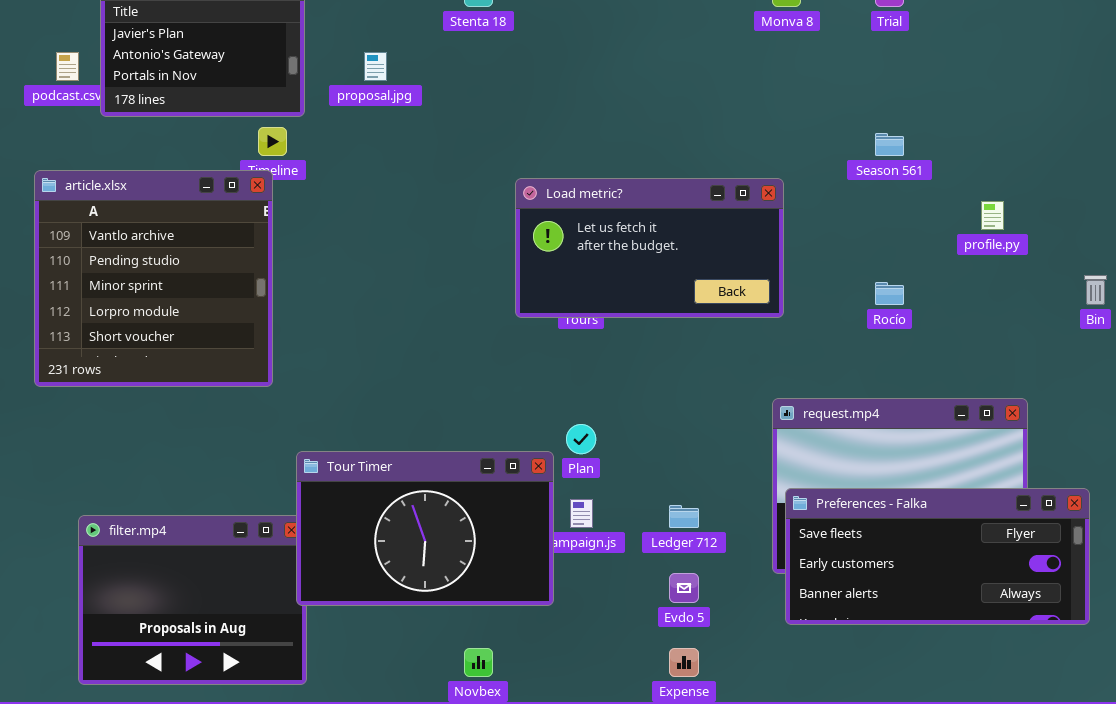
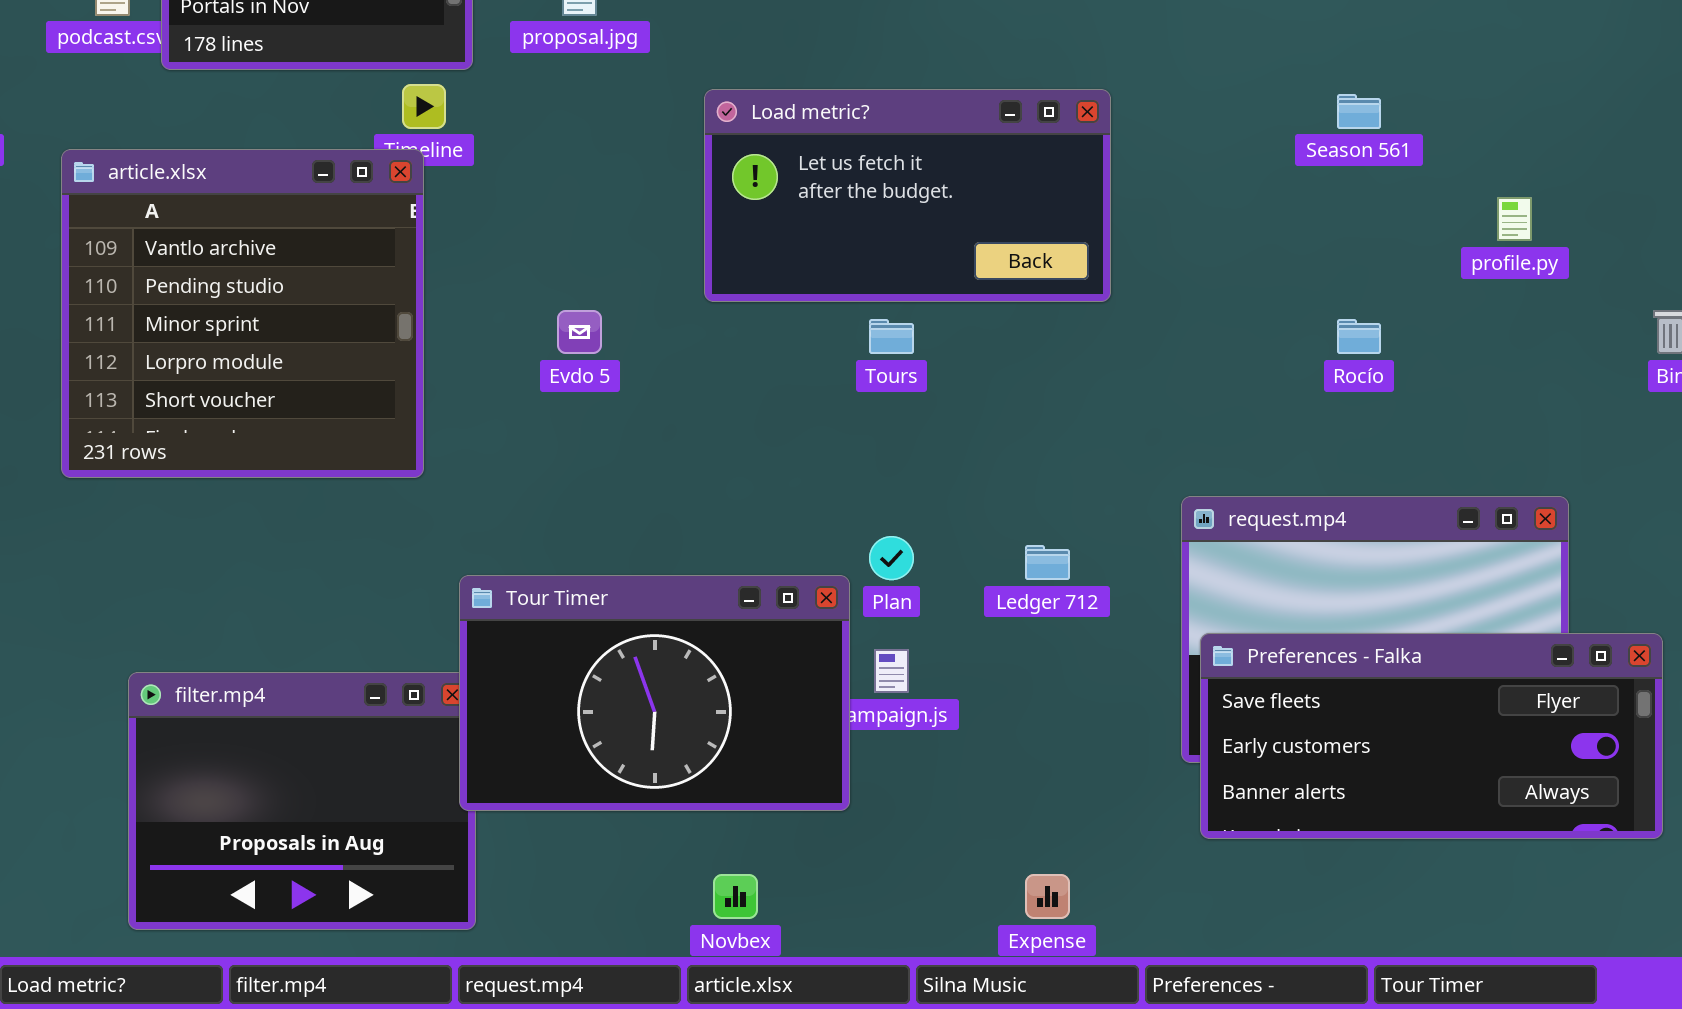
Load metric?: [515,178,784,318] -> [704,89,1111,302], moved
Ledger 712: [669,505,699,528] -> [1025,545,1070,580], moved
Evdo 5: [669,573,699,603] -> [557,310,602,354], moved

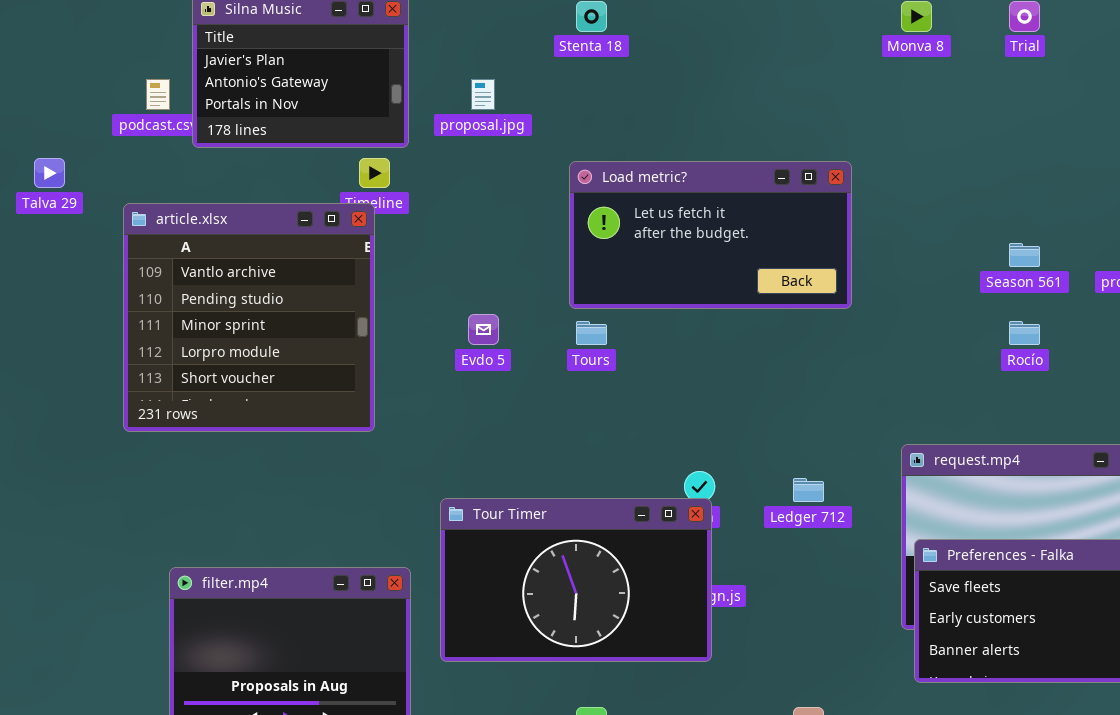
Season 561: [1337,94,1381,129] -> [1009,243,1040,267], moved
Tours: [869,319,914,354] -> [576,321,607,345], moved
Tour Timer: [459,575,850,811] -> [440,498,712,662], moved

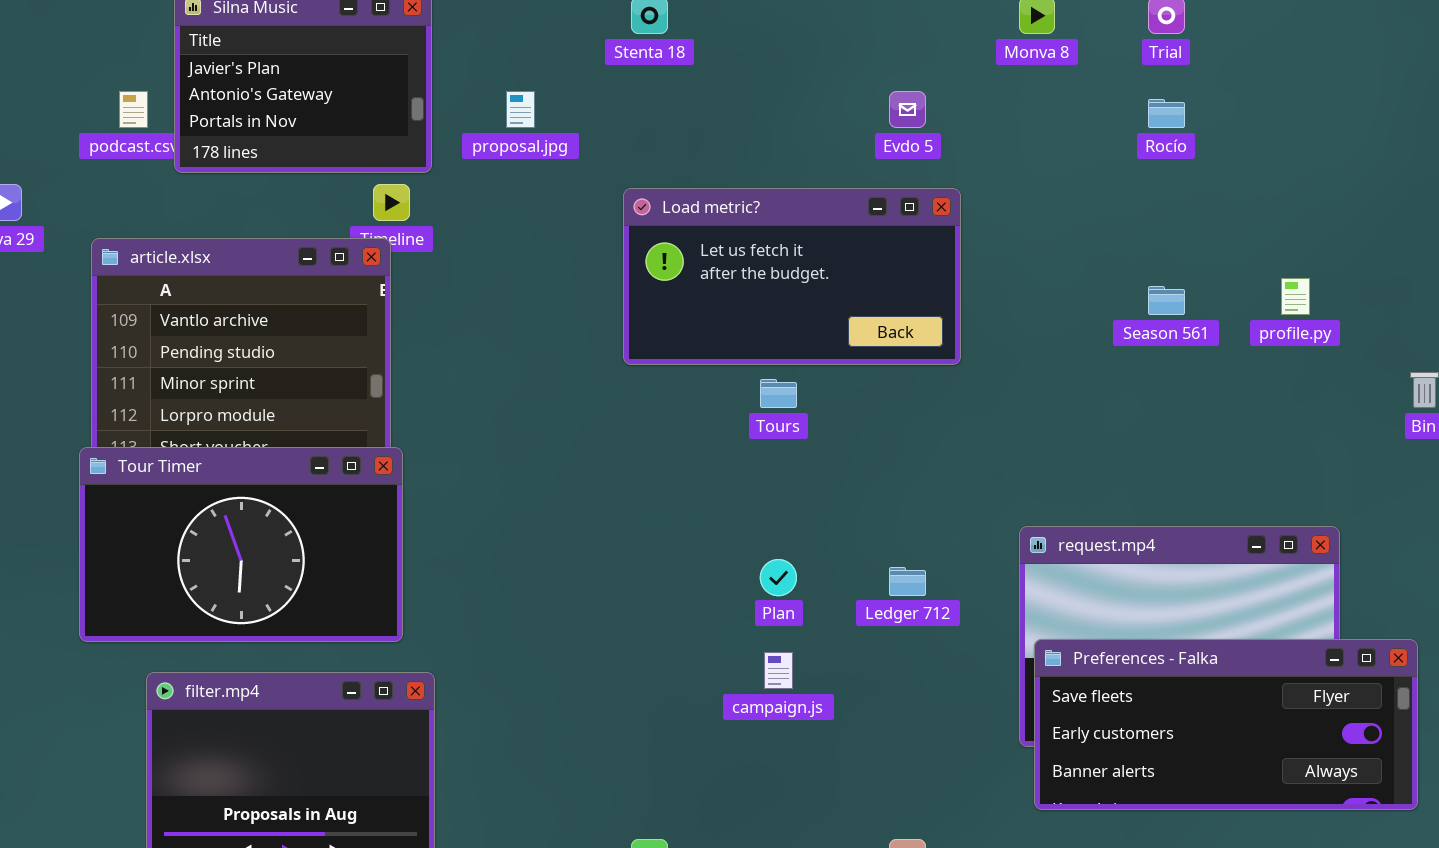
Evdo 5: [468,314,499,345] -> [889,91,926,128], moved
Tours: [576,321,607,345] -> [760,379,797,408], moved
Rocío: [1009,321,1040,345] -> [1148,99,1185,128], moved
Tour Timer: [440,498,712,662] -> [79,447,403,642], moved

